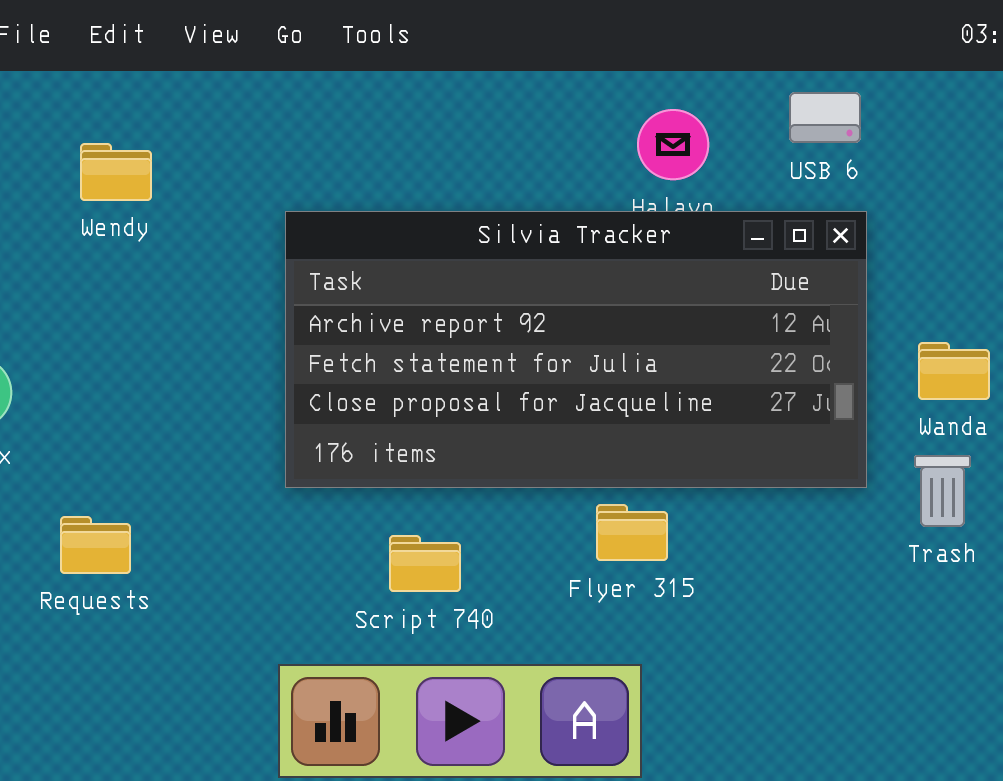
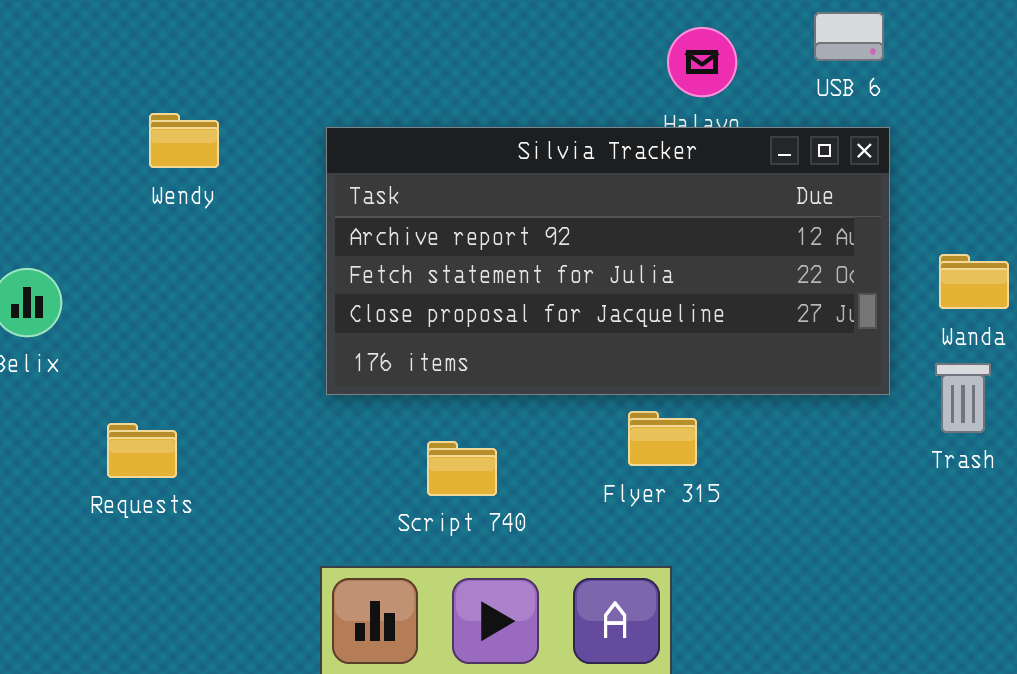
Wendy: [80,143,152,201] -> [149,113,219,168], moved

